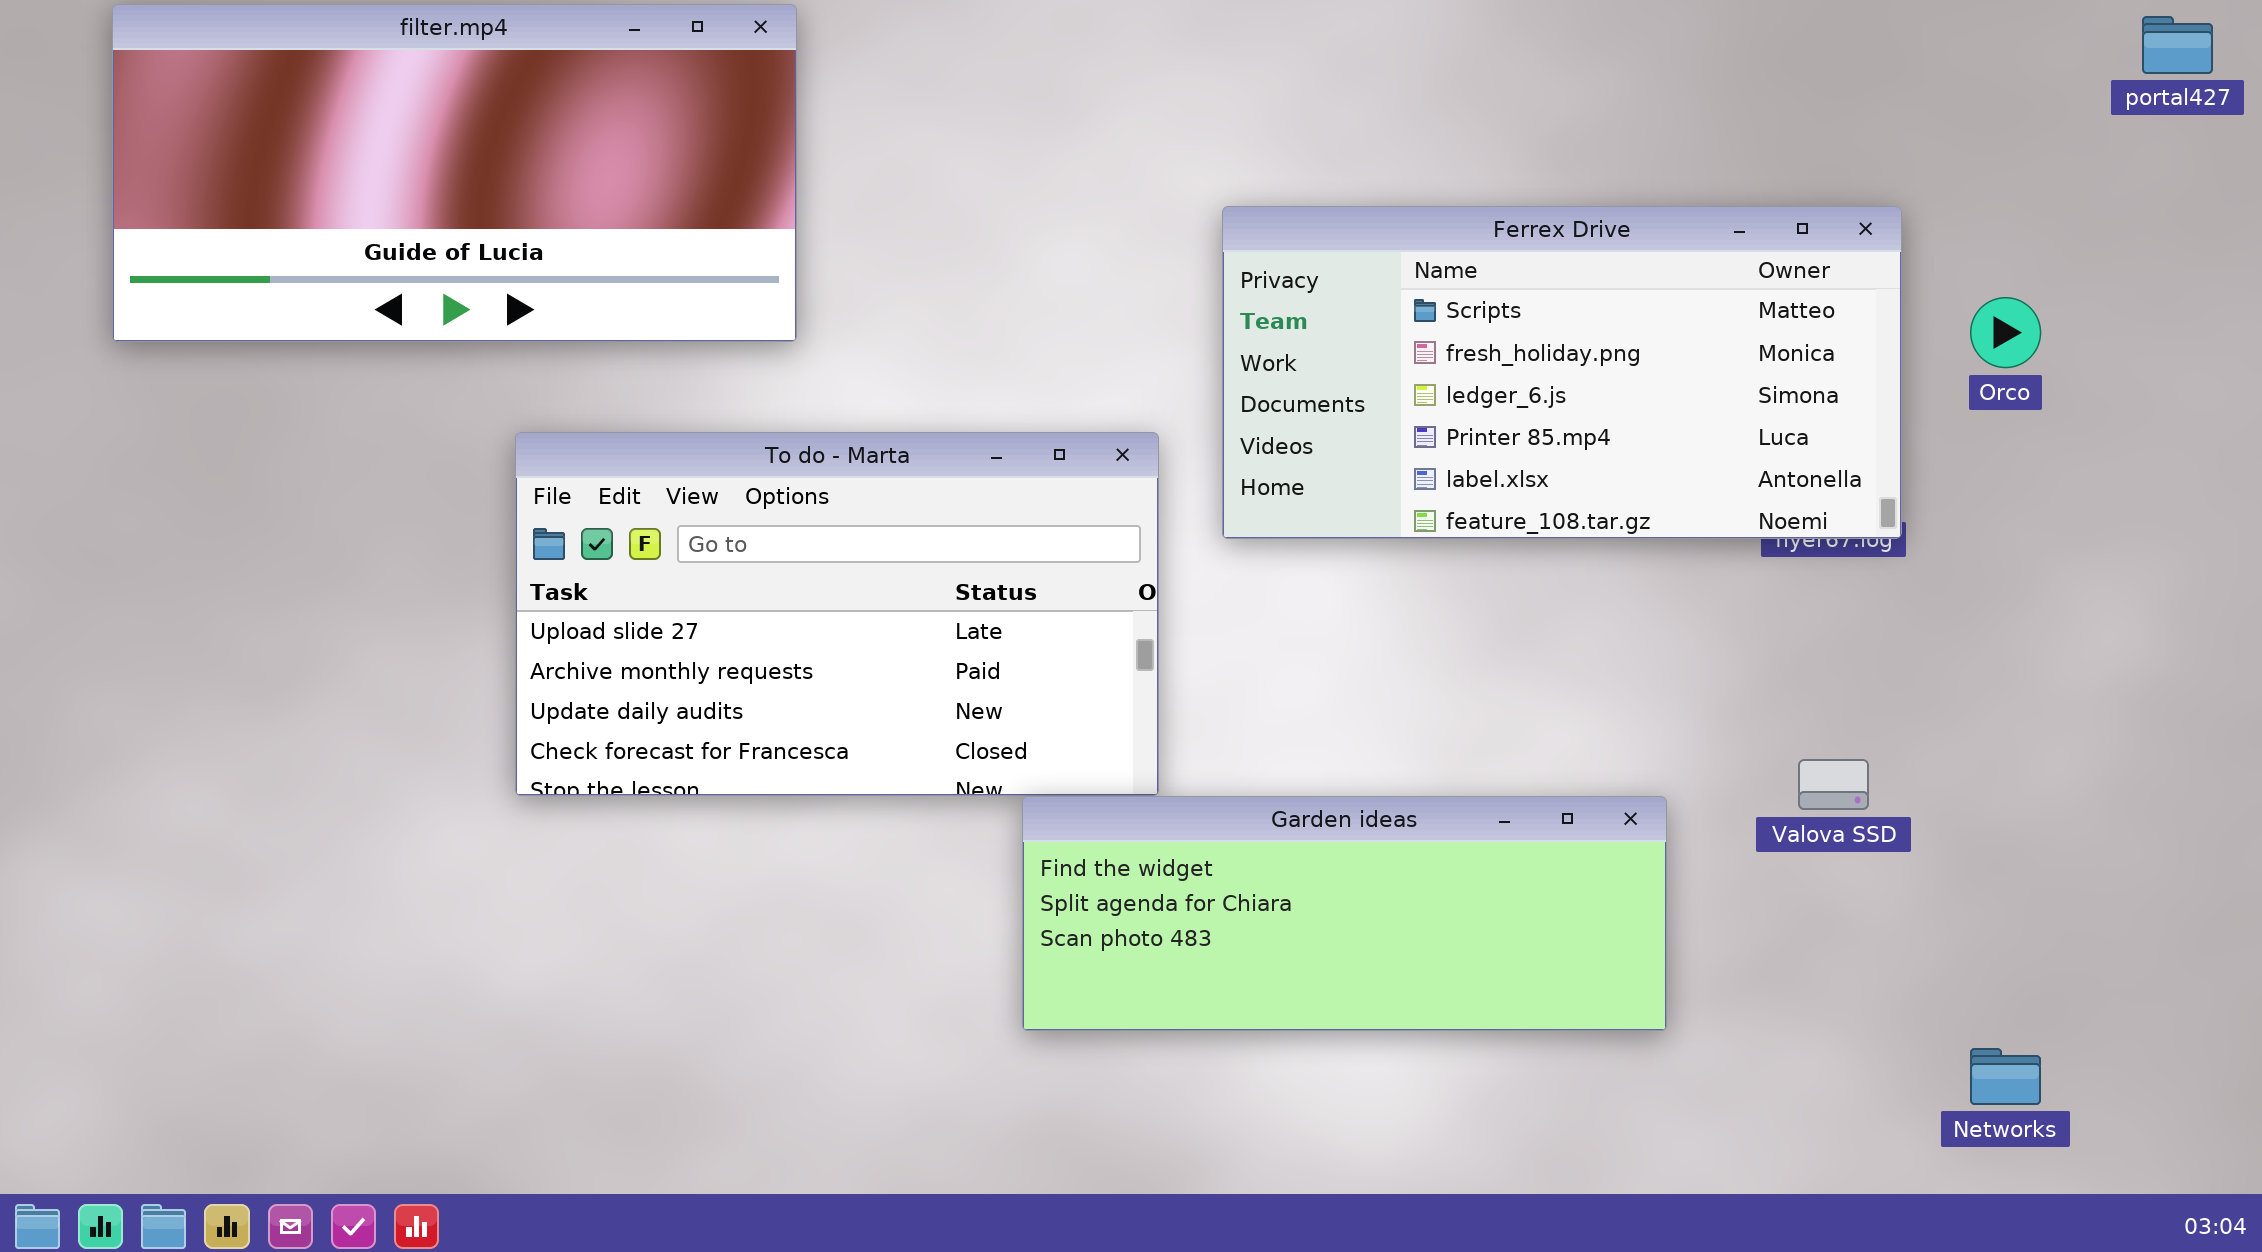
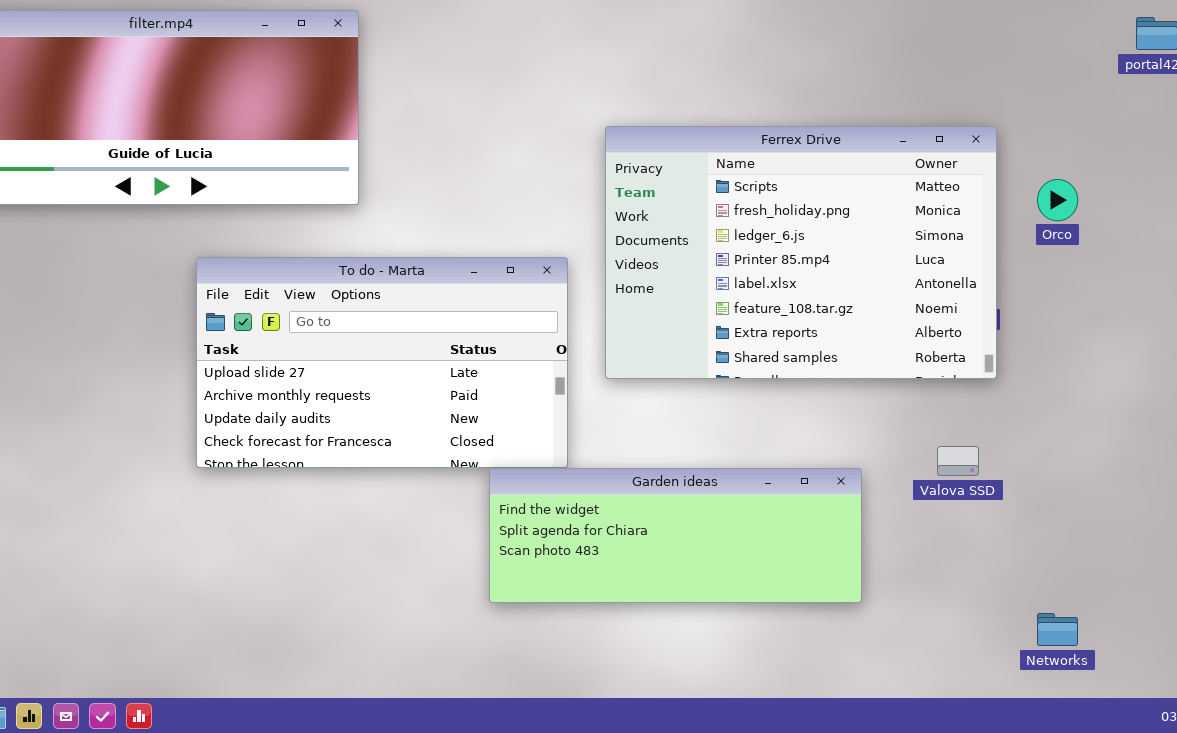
Ferrex Drive: [1222,206,1902,539] -> [605,126,997,379], resized

